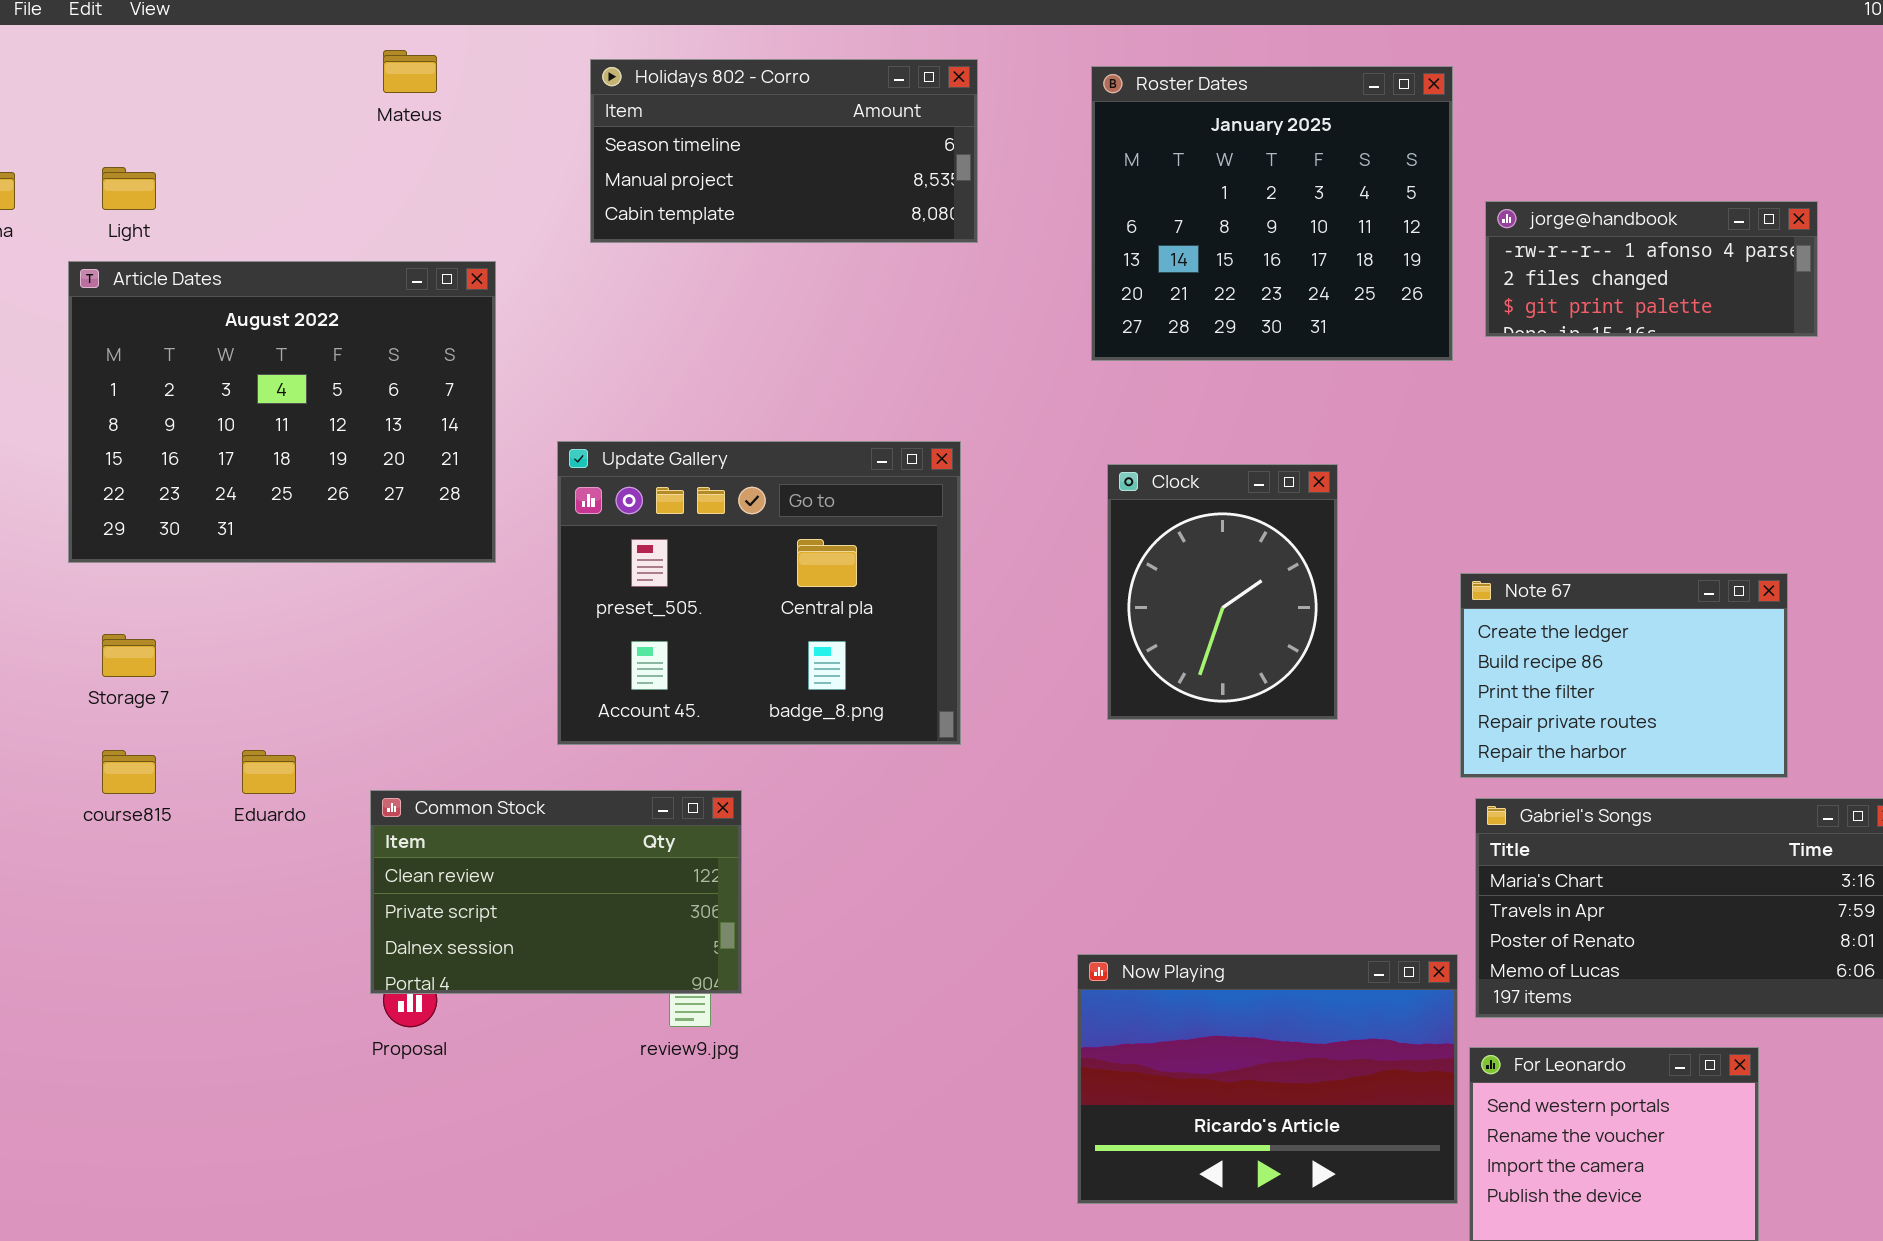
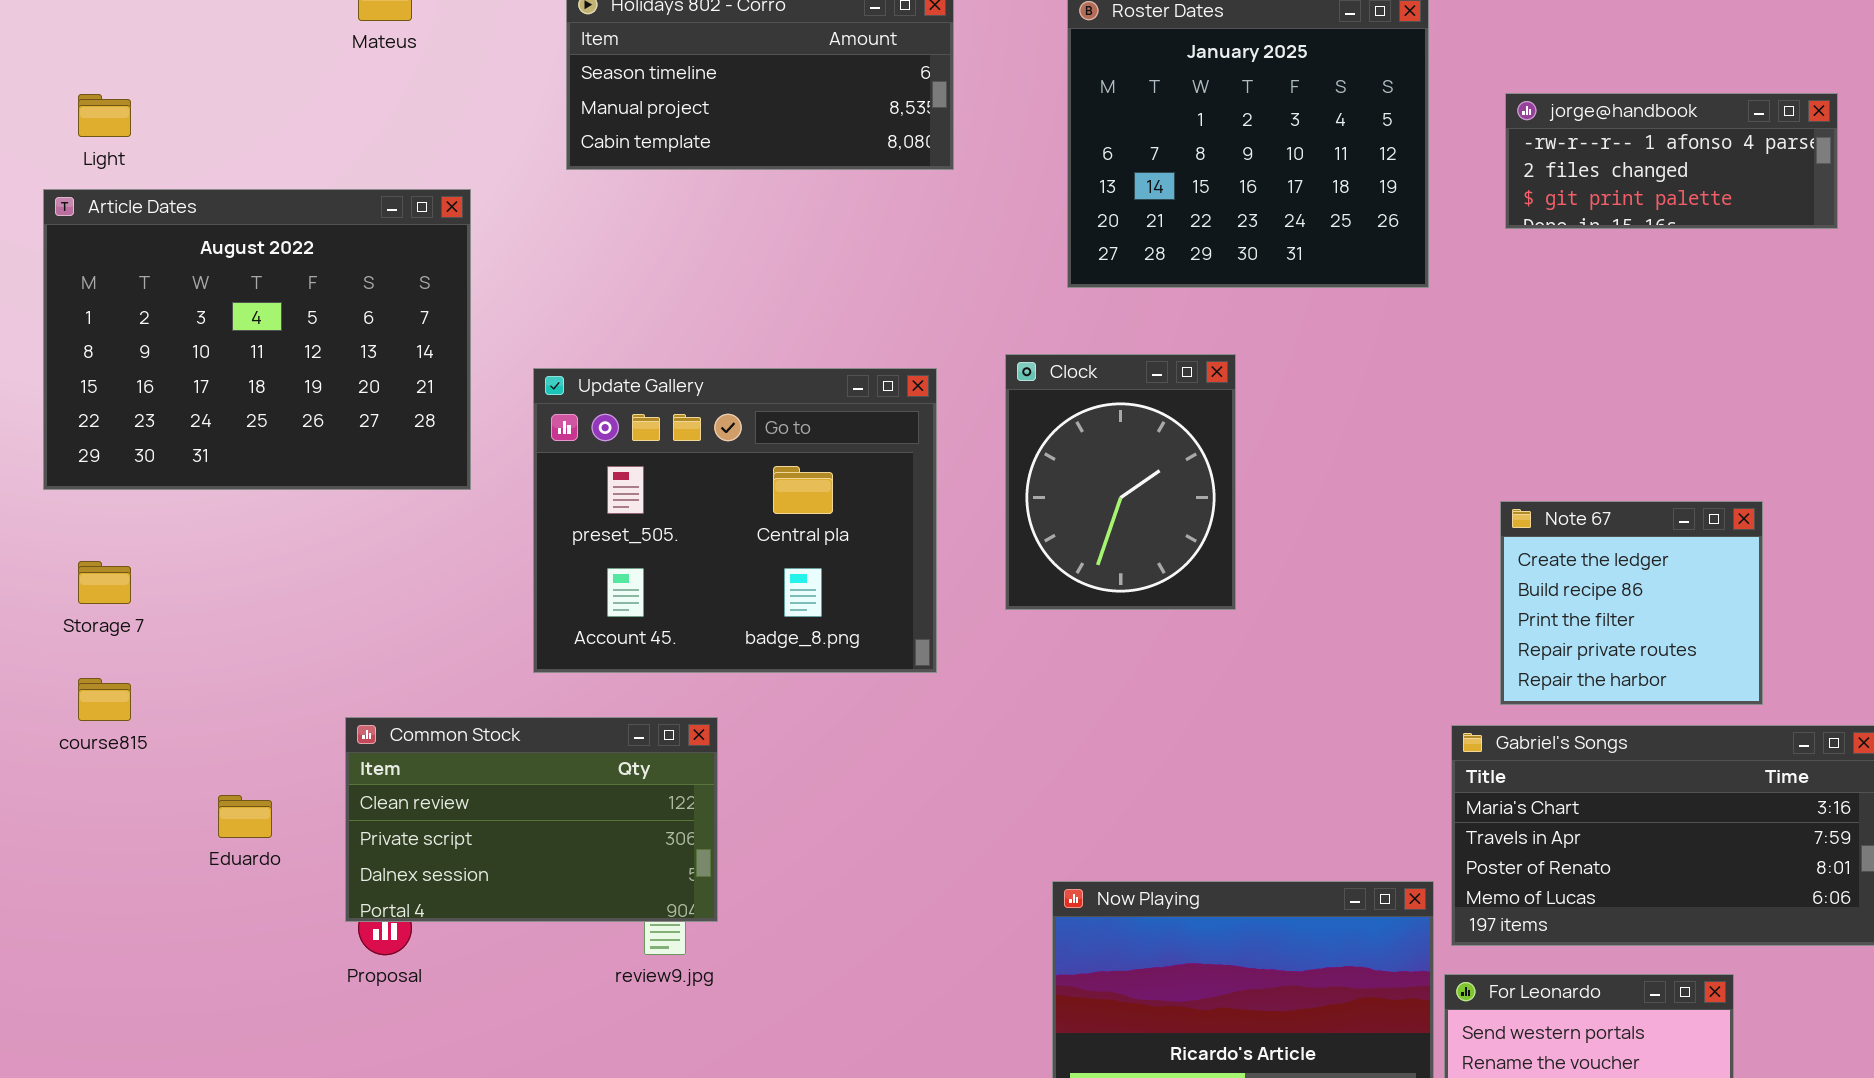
jorge@handbook: [1485,201,1818,337] -> [1505,93,1838,229], moved
Clock: [1107,464,1338,720] -> [1005,354,1236,610], moved
Note 67: [1460,573,1788,778] -> [1500,501,1763,705], resized
Eduardo: [242,750,296,794] -> [218,795,272,838], moved

